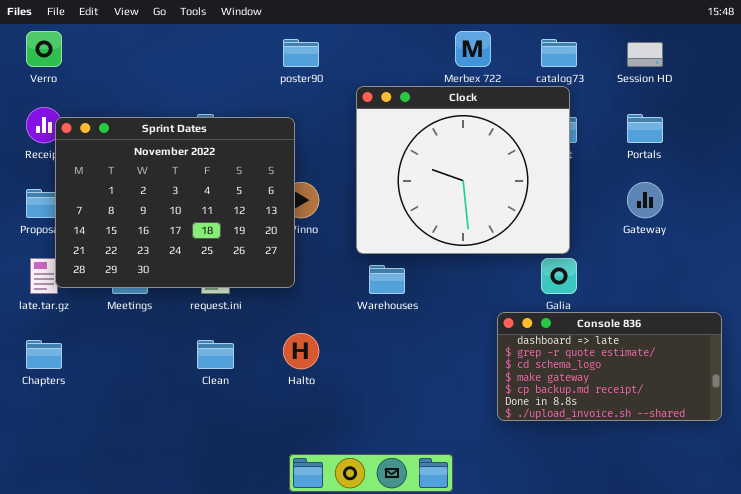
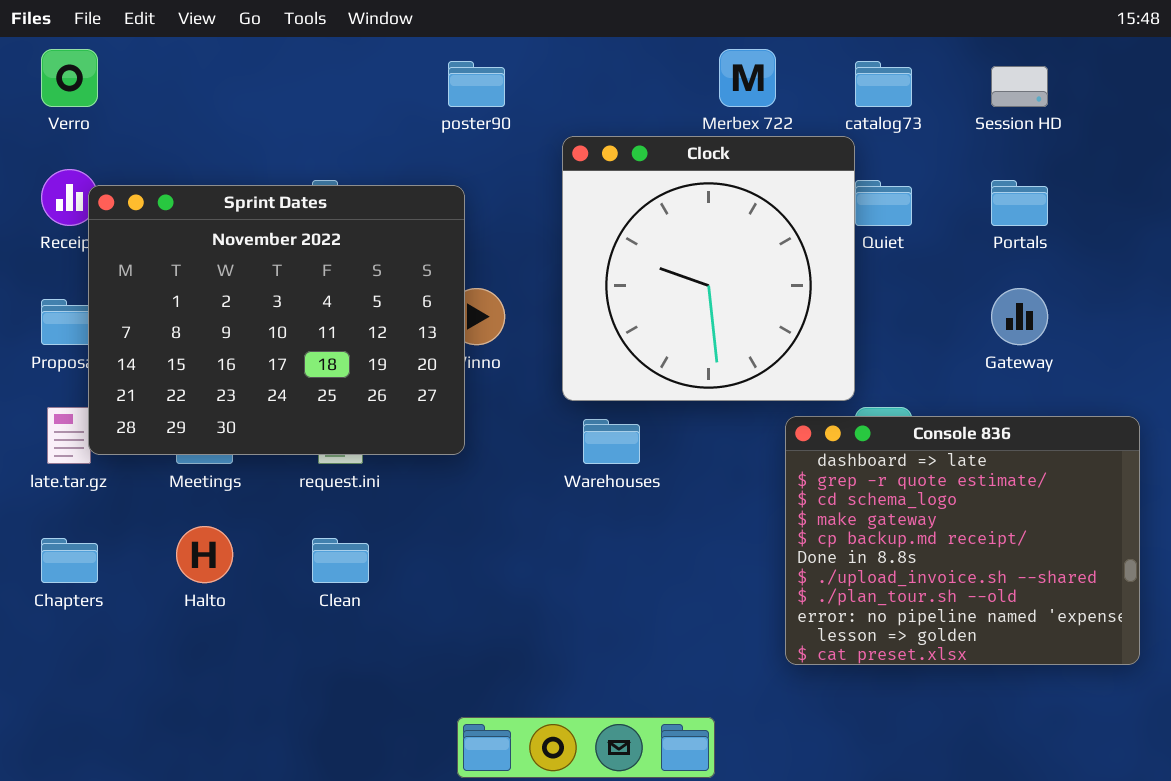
Clock: [356,86,570,254] -> [562,136,855,401], resized
Console 836: [497,312,722,421] -> [785,416,1140,665], resized
Halto: [283,333,319,369] -> [176,526,233,583], moved

